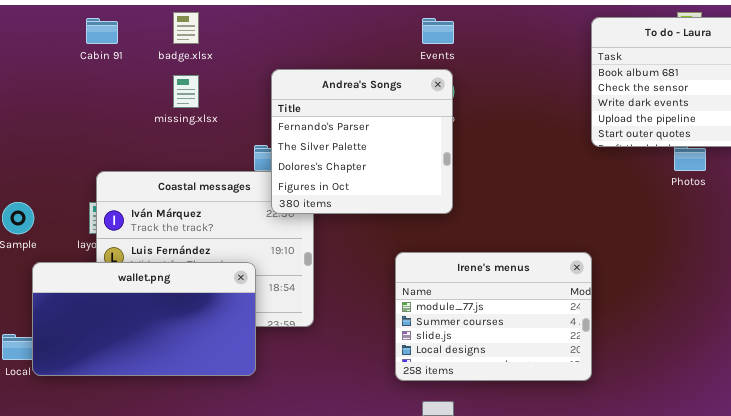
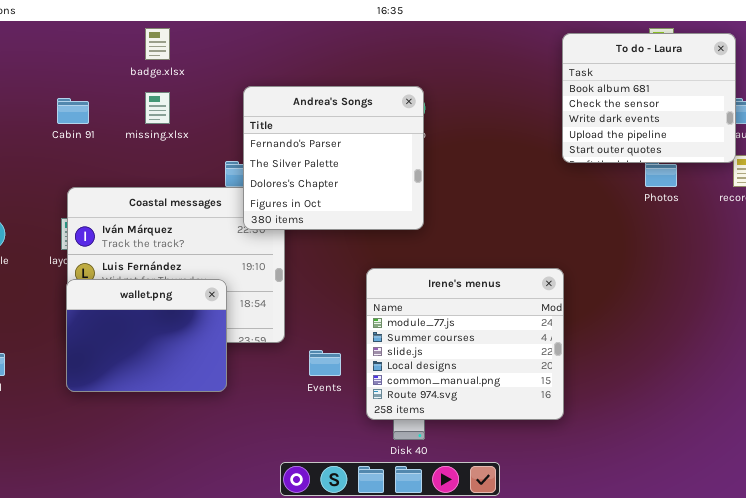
Cabin 91: [86,18,118,44] -> [57,98,89,124], moved
Events: [422,18,454,44] -> [309,350,341,376], moved
Irene's menus: [395,252,592,381] -> [366,268,564,420], resized
wallet.png: [32,262,256,376] -> [66,279,227,392], resized

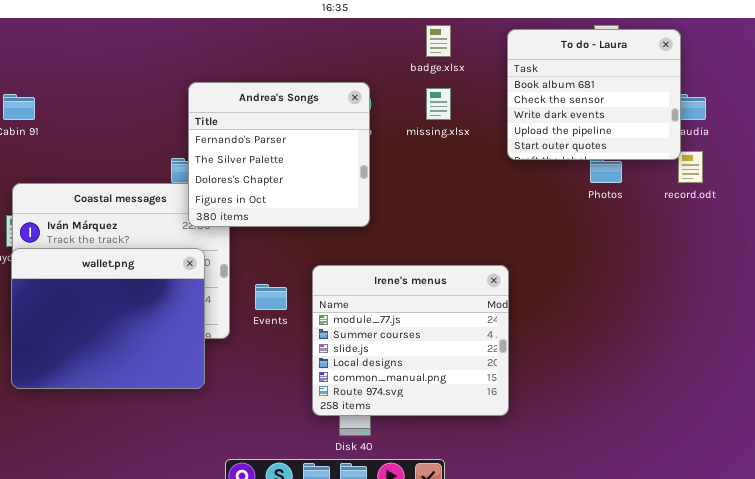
badge.xlsx: [145,28,170,60] -> [426,25,451,57], moved
missing.xlsx: [145,92,170,124] -> [426,88,451,120], moved
wallet.png: [66,279,227,392] -> [11,248,205,389], resized
Events: [309,350,341,376] -> [255,284,287,310], moved

